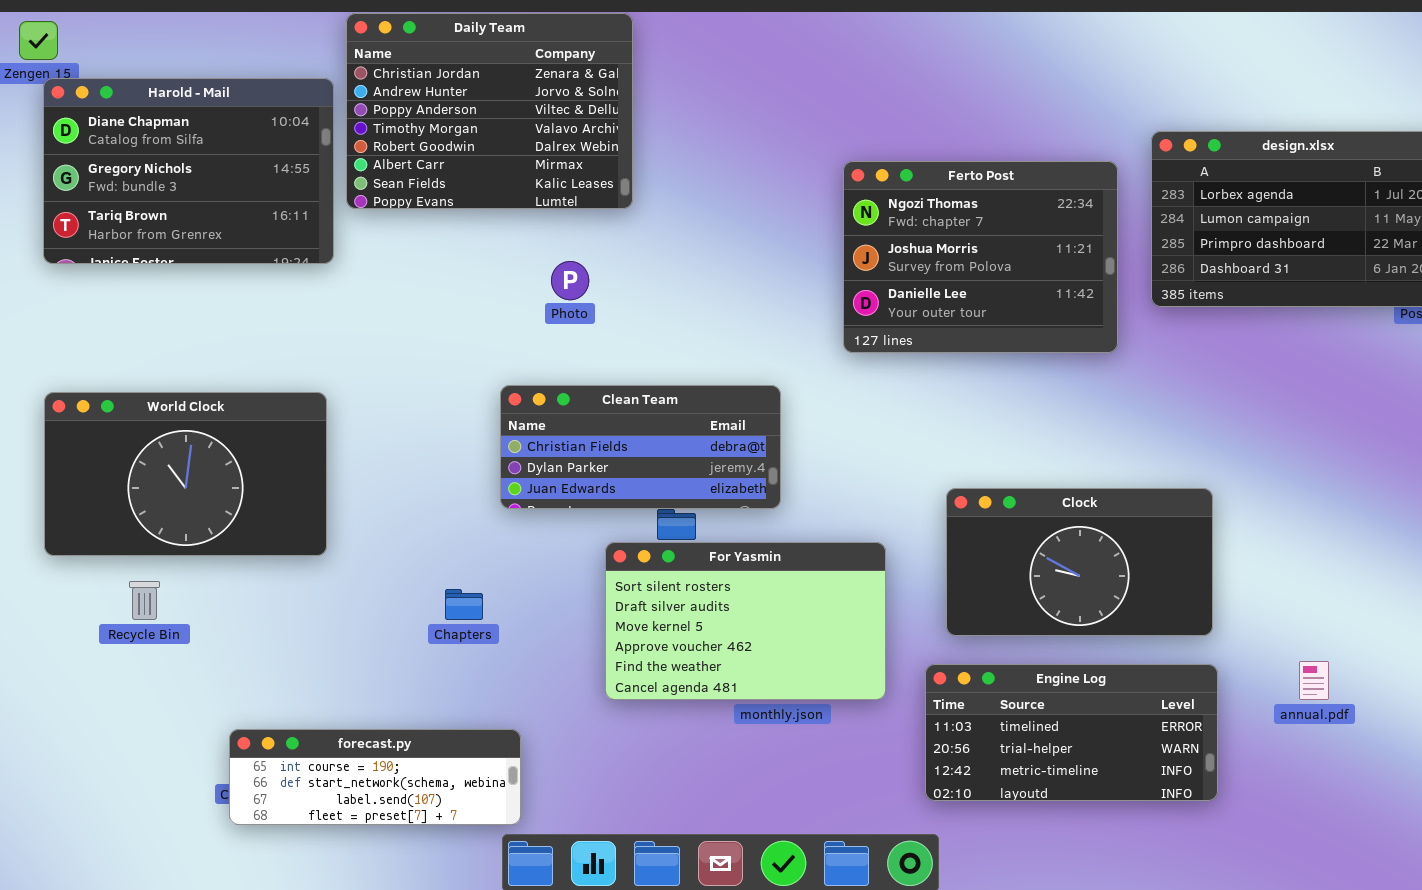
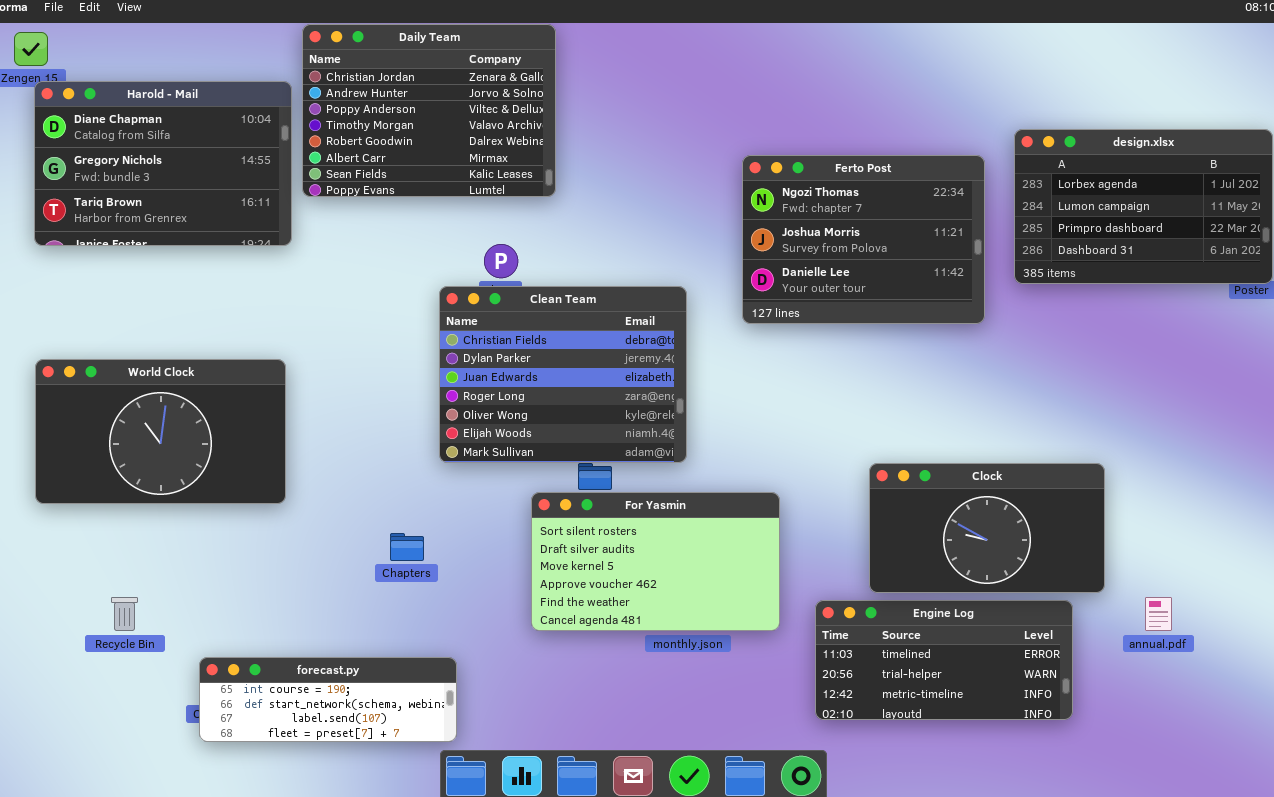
Clean Team: [500,385,781,509] -> [439,286,687,463], resized
Clock: [946,488,1213,636] -> [869,463,1105,593], moved
Recycle Bin: [129,581,160,620] -> [111,597,138,631], moved

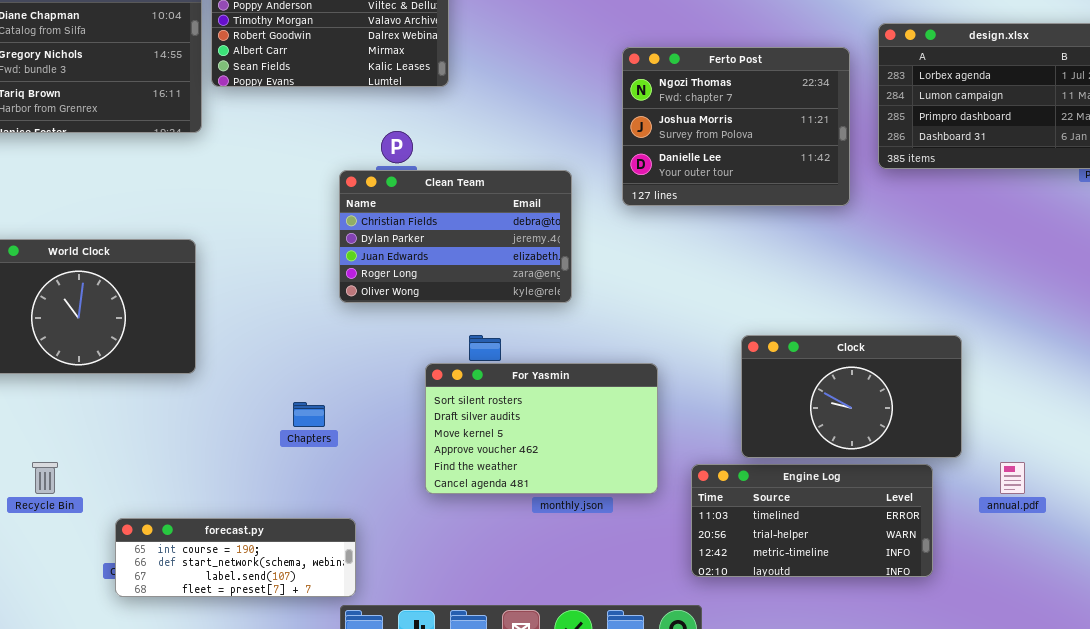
Clean Team: [439,286,687,463] -> [339,170,572,303], resized

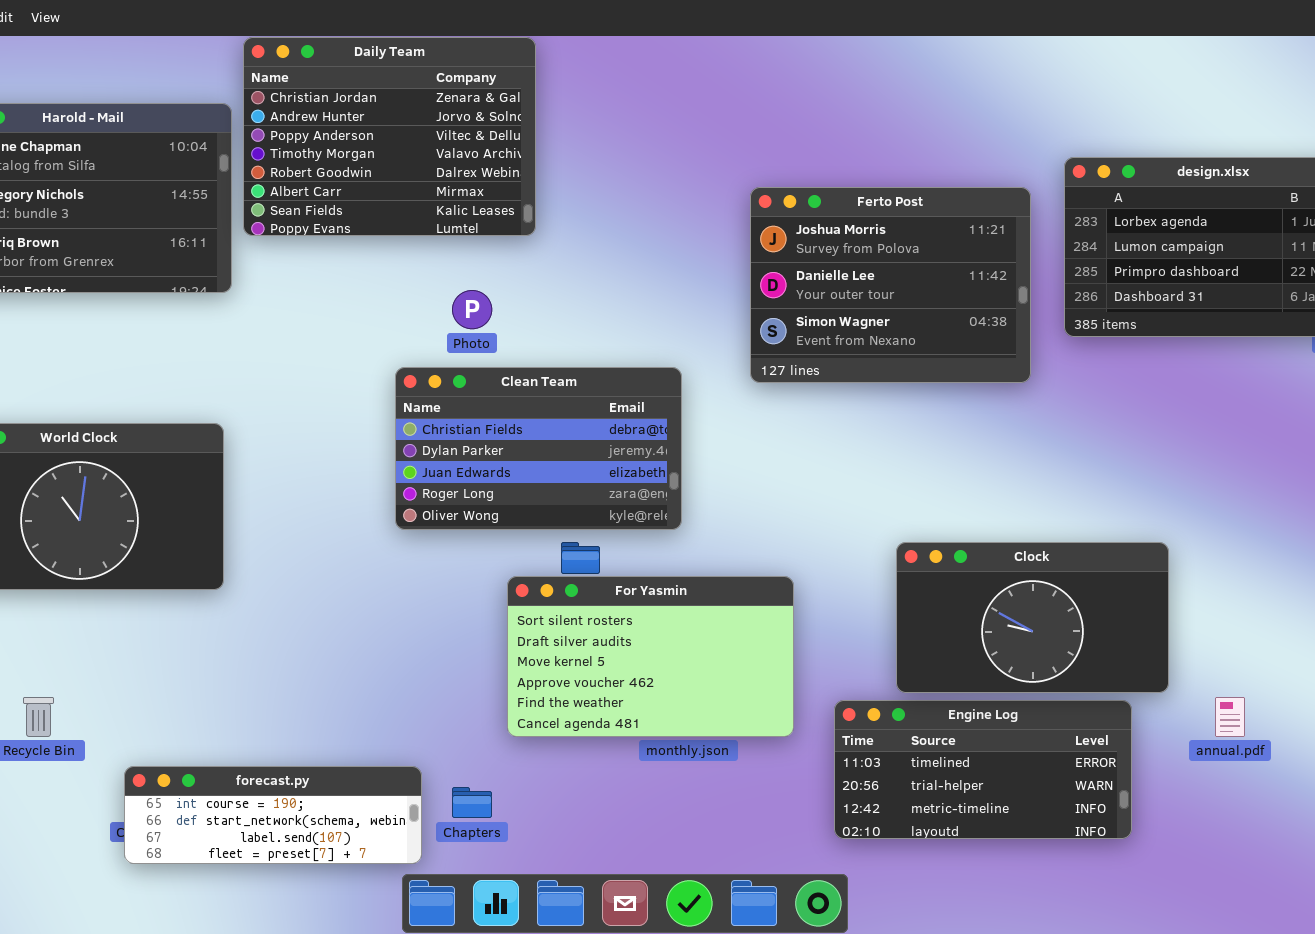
Ferto Post: [622,47,850,206] -> [750,187,1031,383], scrolled down 1 row
Clean Team: [339,170,572,303] -> [395,367,682,530], moved
Chapters: [293,402,325,427] -> [452,787,492,818], moved

